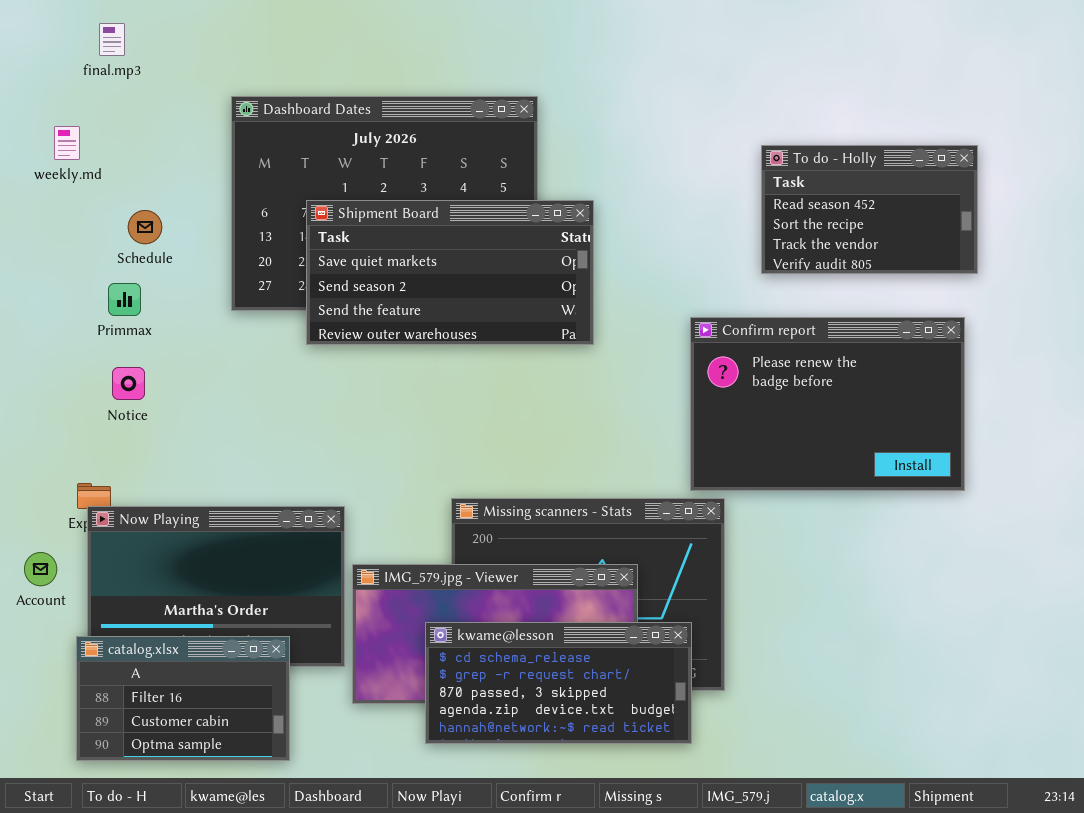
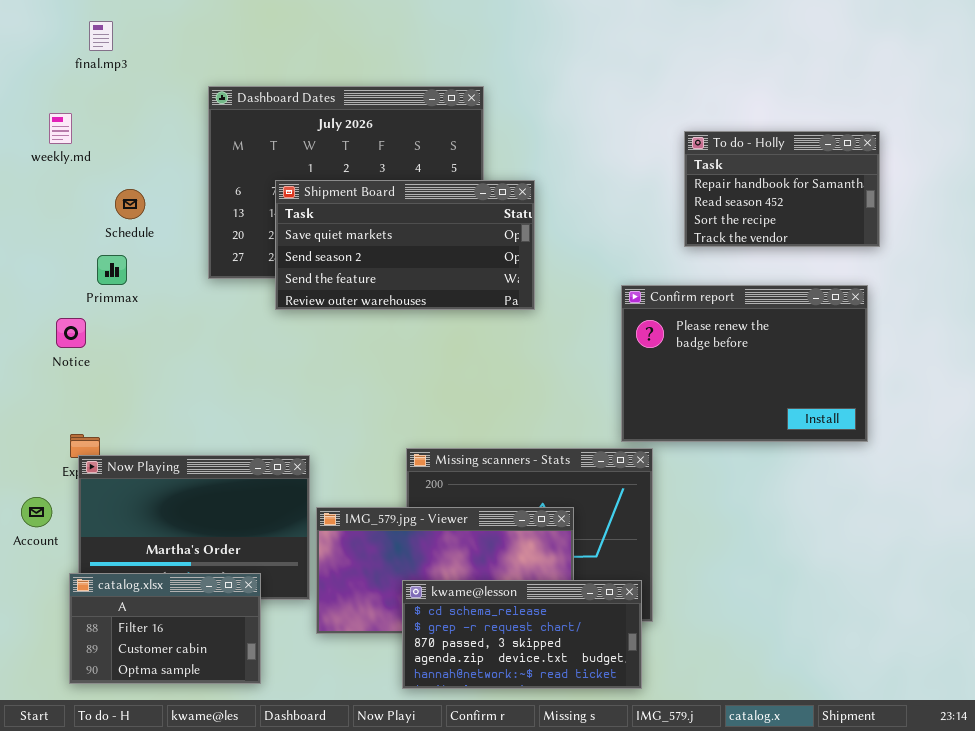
To do - Holly: [761,145,978,274] -> [684,131,880,247], scrolled up 1 row
Notice: [112,367,145,400] -> [56,318,86,348], moved
kwame@lesson: [425,622,692,744] -> [402,580,642,689], moved

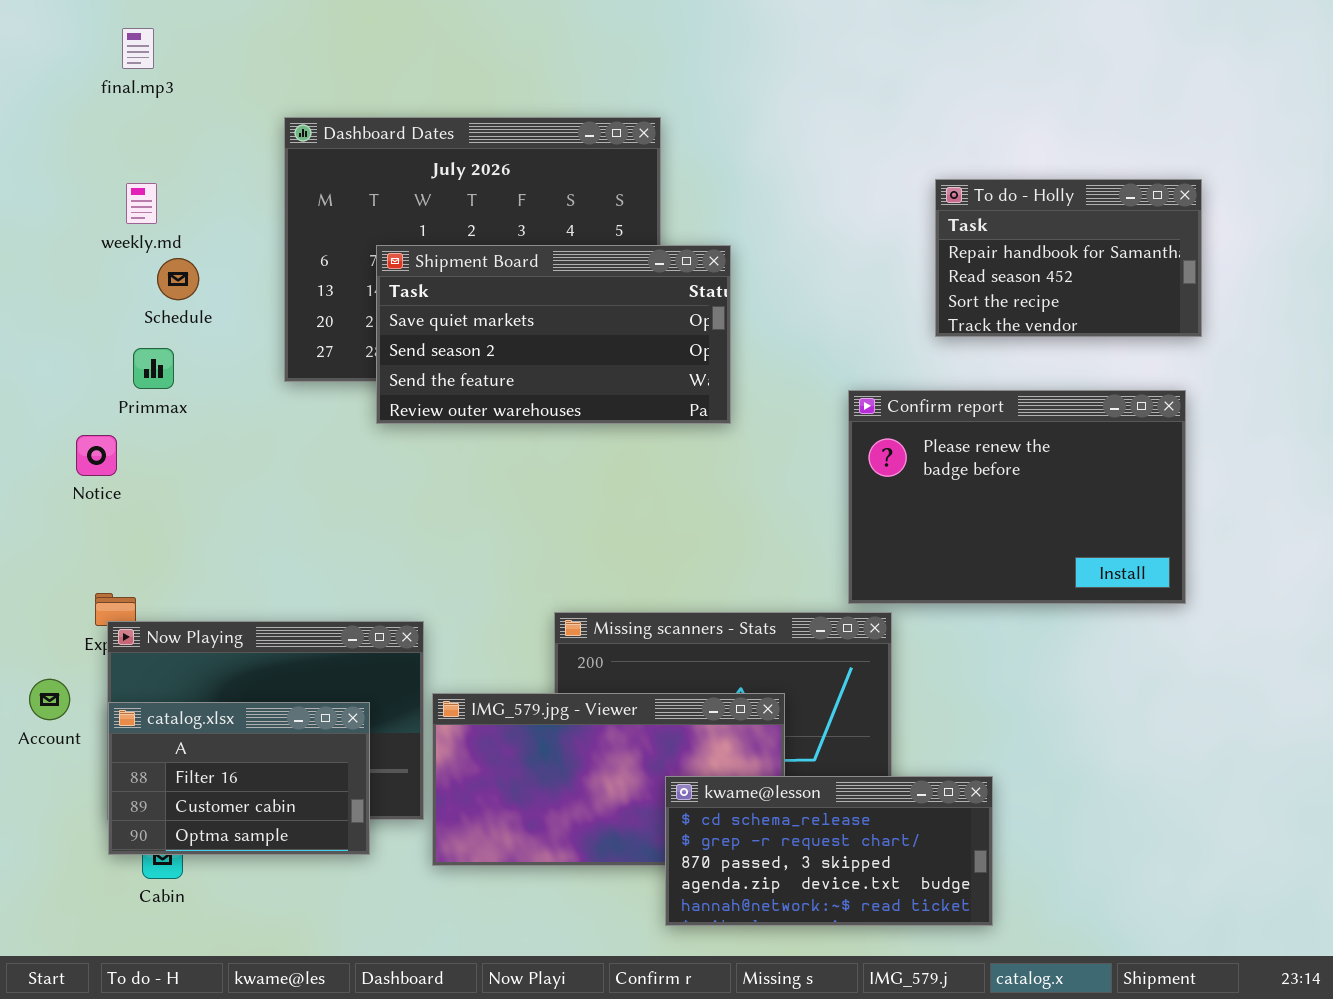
weekly.md: [49,113,72,144] -> [126,183,157,224], moved
catalog.xlsx: [69,573,261,684] -> [108,702,370,855], moved
kwame@lesson: [402,580,642,689] -> [665,776,993,926], moved

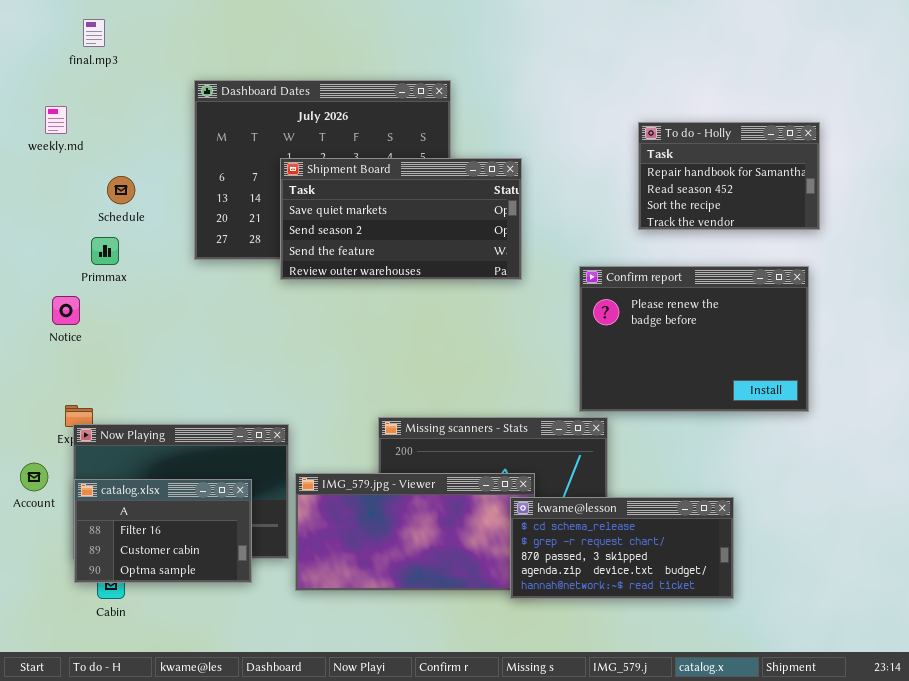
weekly.md: [126,183,157,224] -> [45,106,67,134], moved
Shipment Board: [376,245,731,424] -> [280,158,522,280], moved
kwame@lesson: [665,776,993,926] -> [510,497,734,599], moved

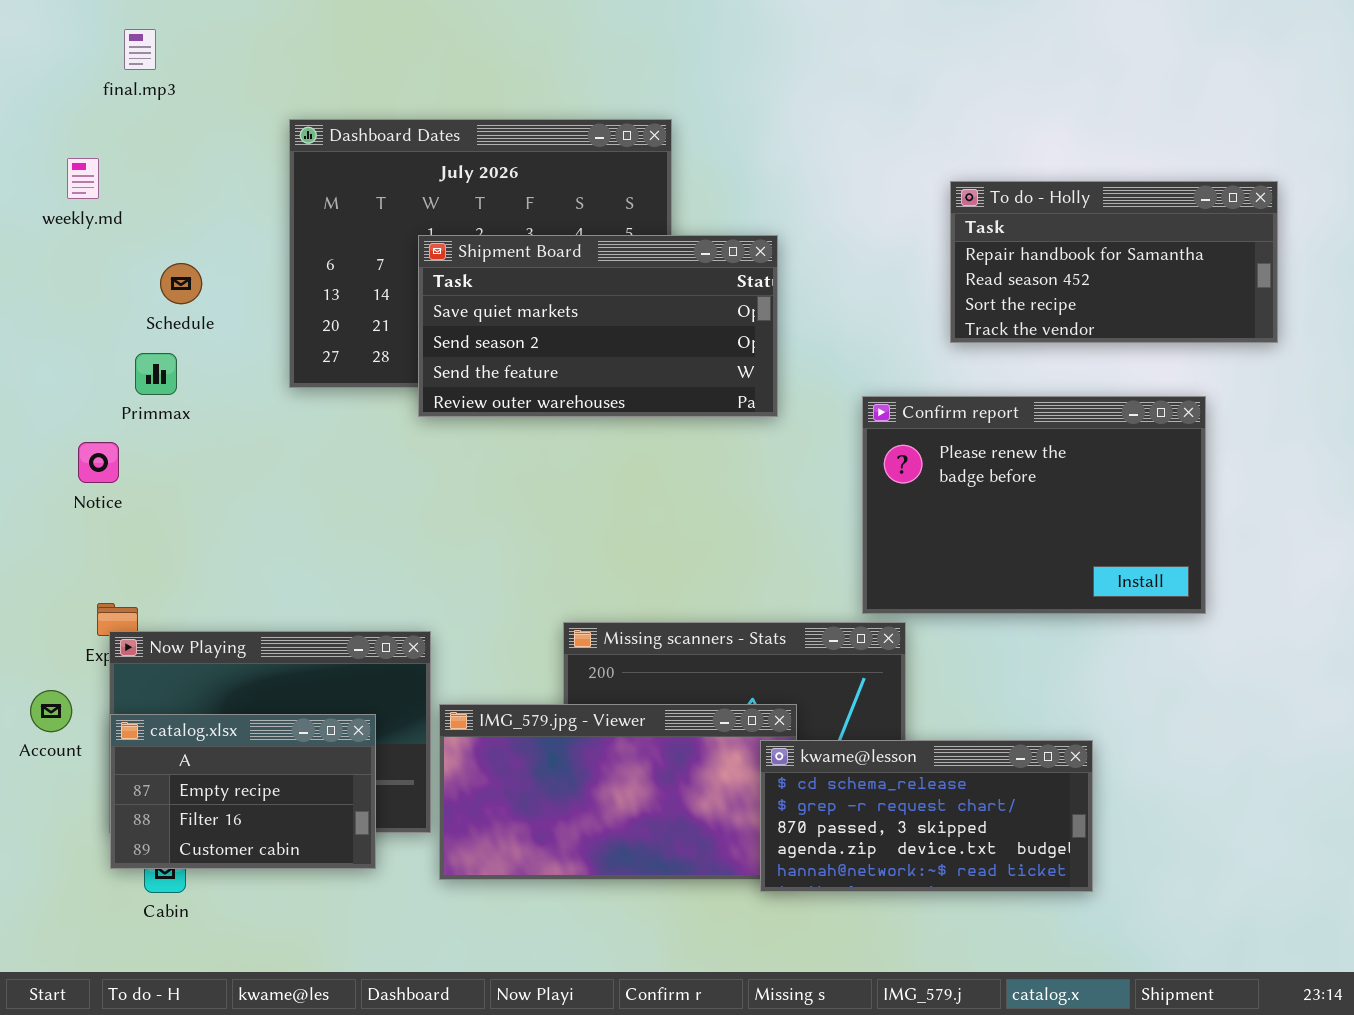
To do - Holly: [638,122,820,230] -> [950,181,1278,343], resized
catalog.xlsx: [74,479,252,583] -> [110,714,376,869], scrolled up 1 row

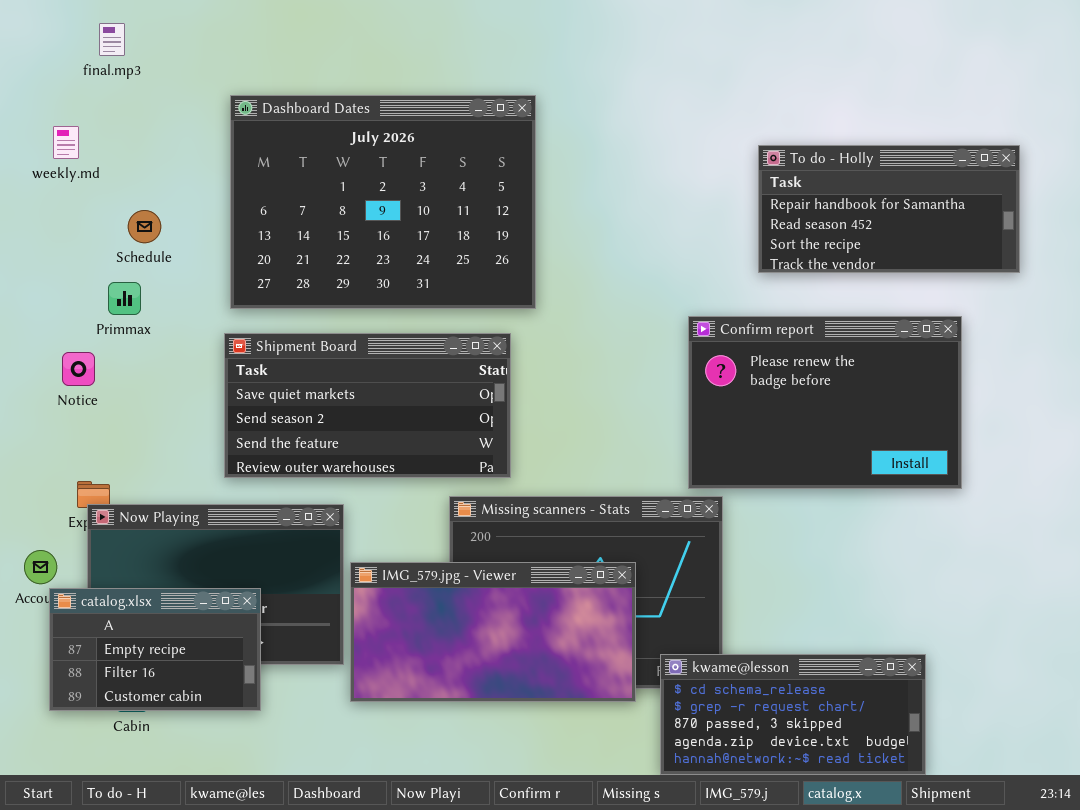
Shipment Board: [418,235,778,417] -> [224,333,511,478], moved
catalog.xlsx: [110,714,376,869] -> [49,588,261,711], moved
kwame@lesson: [760,740,1093,892] -> [660,654,926,775], moved

